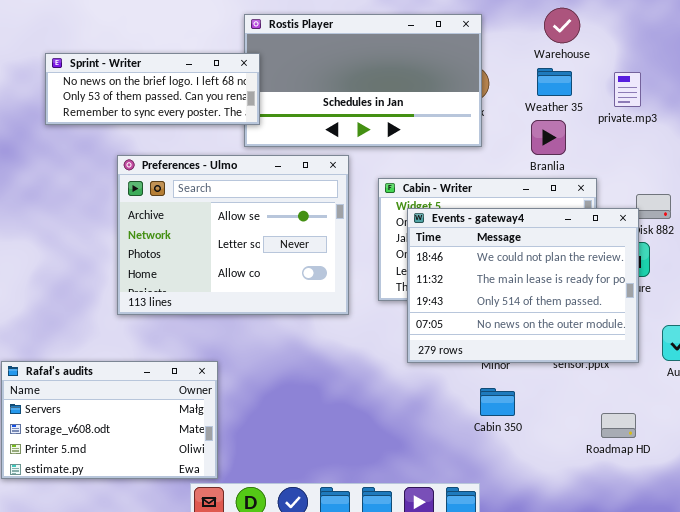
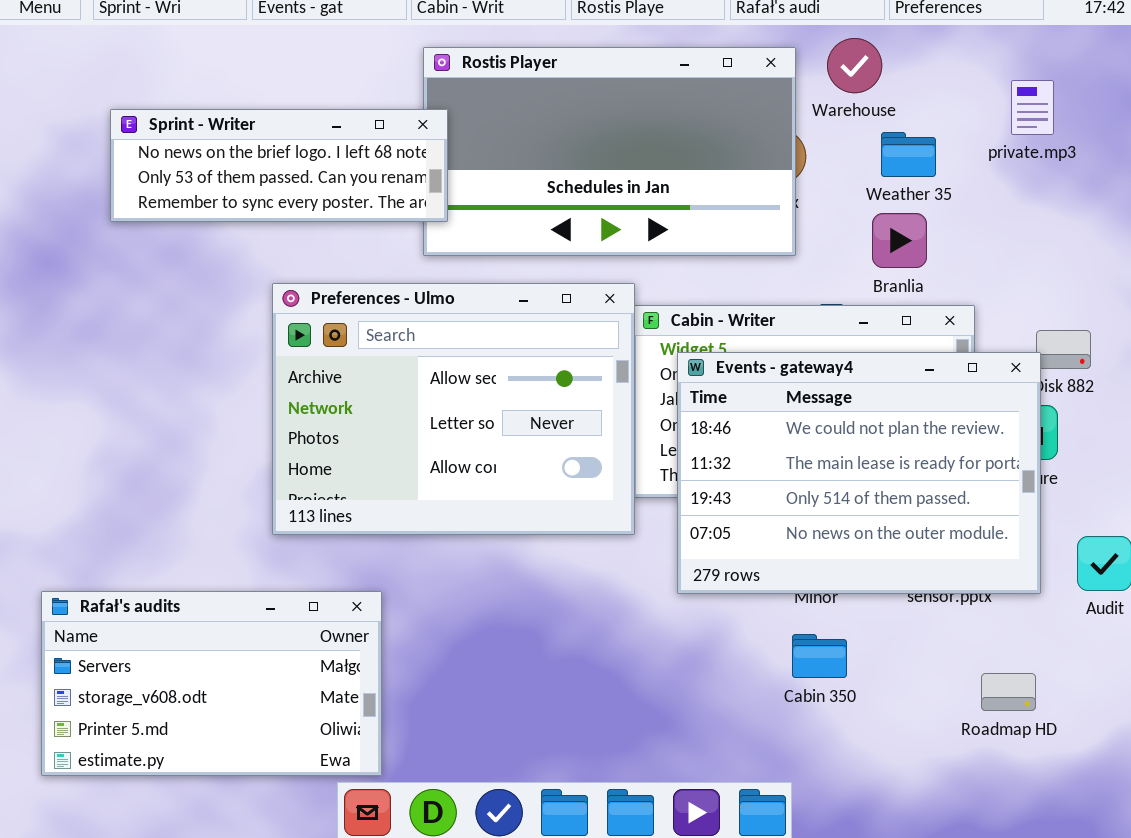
Warehouse: [544,8,580,43] -> [827,38,882,93], moved
private.mp3: [614,72,641,107] -> [1011,80,1054,135], moved
Preferences - Ulmo: [117,155,349,315] -> [272,283,635,535], moved

